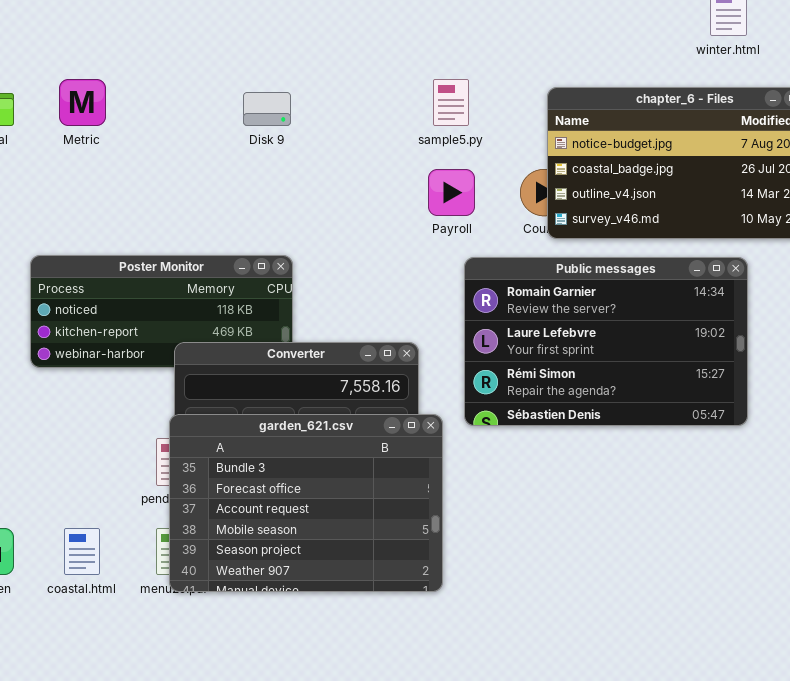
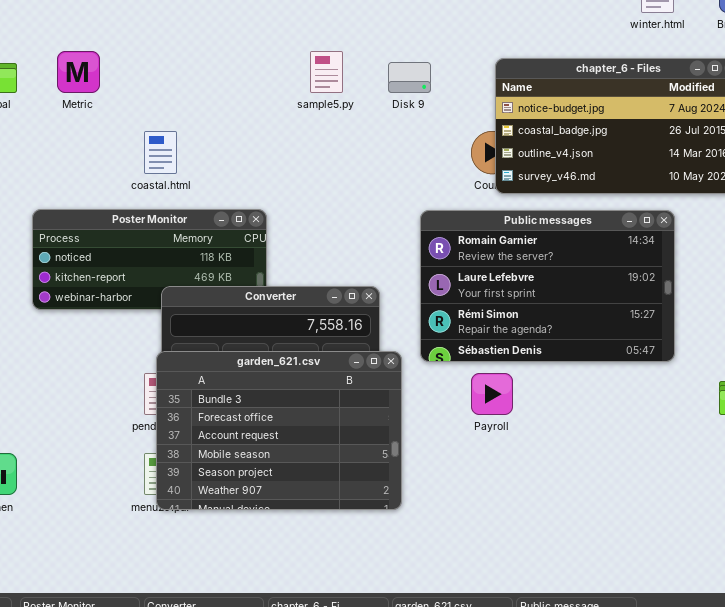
sample5.py: [433,79,469,126] -> [310,51,343,93], moved
Disk 9: [243,92,291,126] -> [388,62,431,93], moved
Payroll: [428,169,475,216] -> [471,373,513,415], moved
coastal.html: [64,528,100,575] -> [144,131,177,174], moved

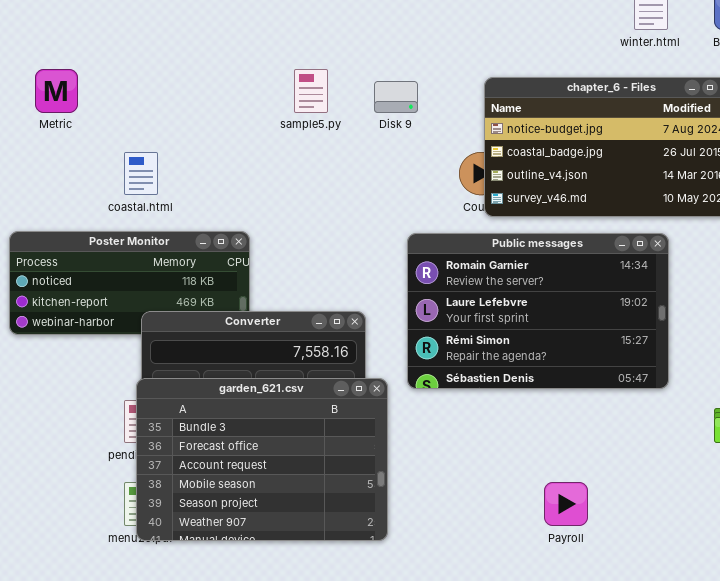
Payroll: [471,373,513,415] -> [544,482,588,526], moved

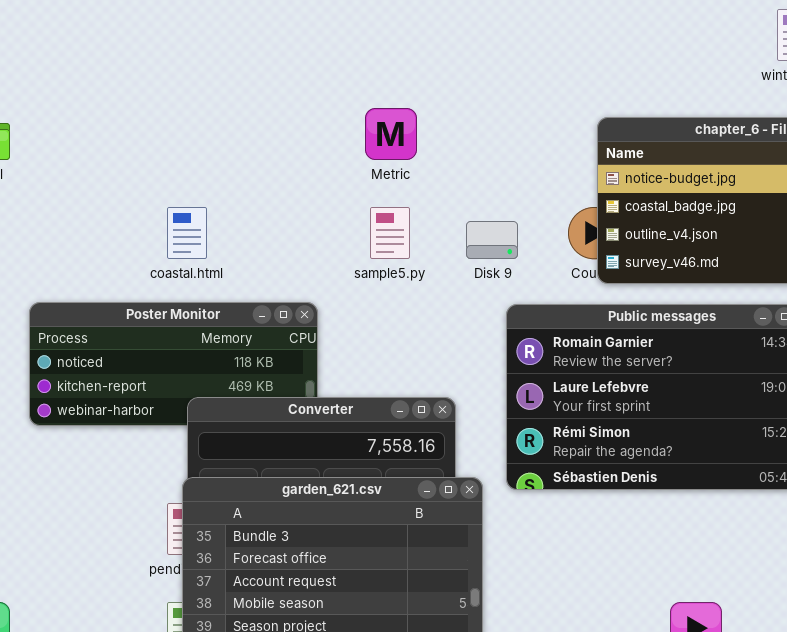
Metric: [35,69,78,113] -> [365,108,417,160], moved
sample5.py: [294,69,328,113] -> [370,207,410,259], moved
Disk 9: [374,81,418,113] -> [466,221,518,259], moved

